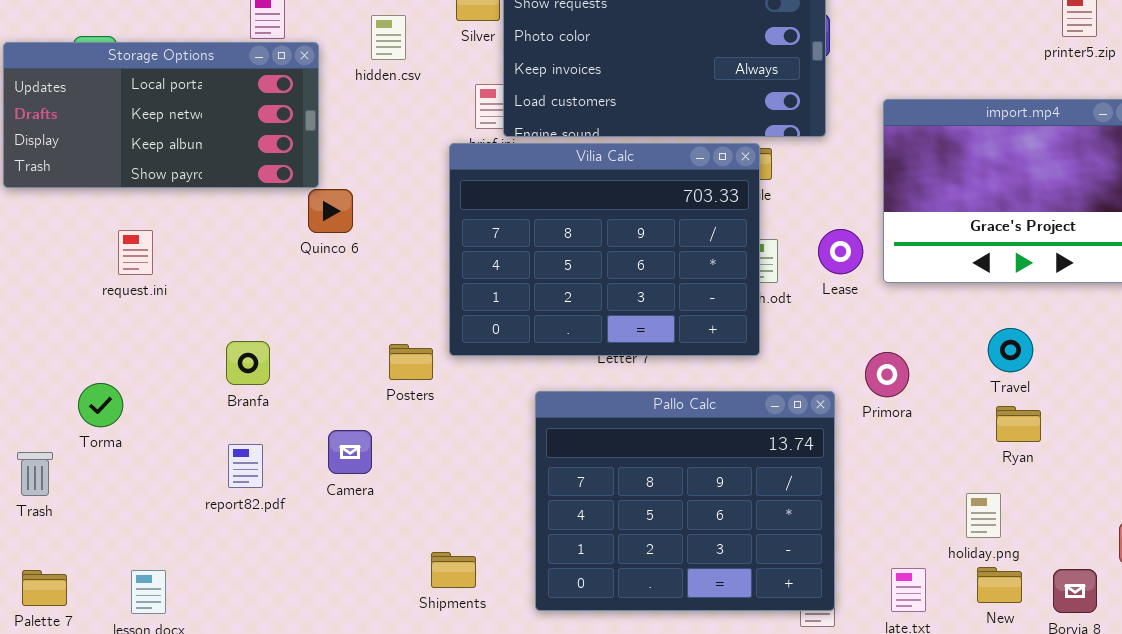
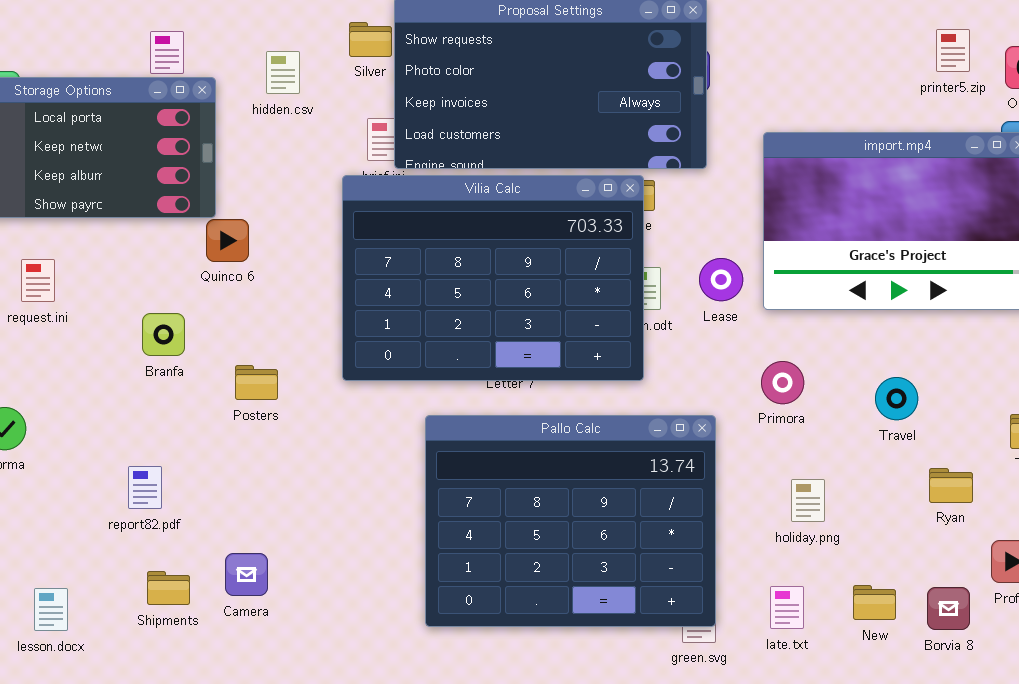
Travel: [988,328,1033,372] -> [875,377,918,420], moved
Branfa: [226,341,270,385] -> [142,313,185,356], moved
Posters: [389,344,433,380] -> [235,365,278,400], moved
Primora: [865,352,909,397] -> [761,361,804,404], moved
Ryan: [996,406,1041,442] -> [929,468,973,503], moved
Camera: [328,430,372,474] -> [225,553,268,596], moved
holiday.png: [966,493,1001,538] -> [791,479,825,522], moved
Shipments: [431,552,476,588] -> [147,571,190,605], moved

